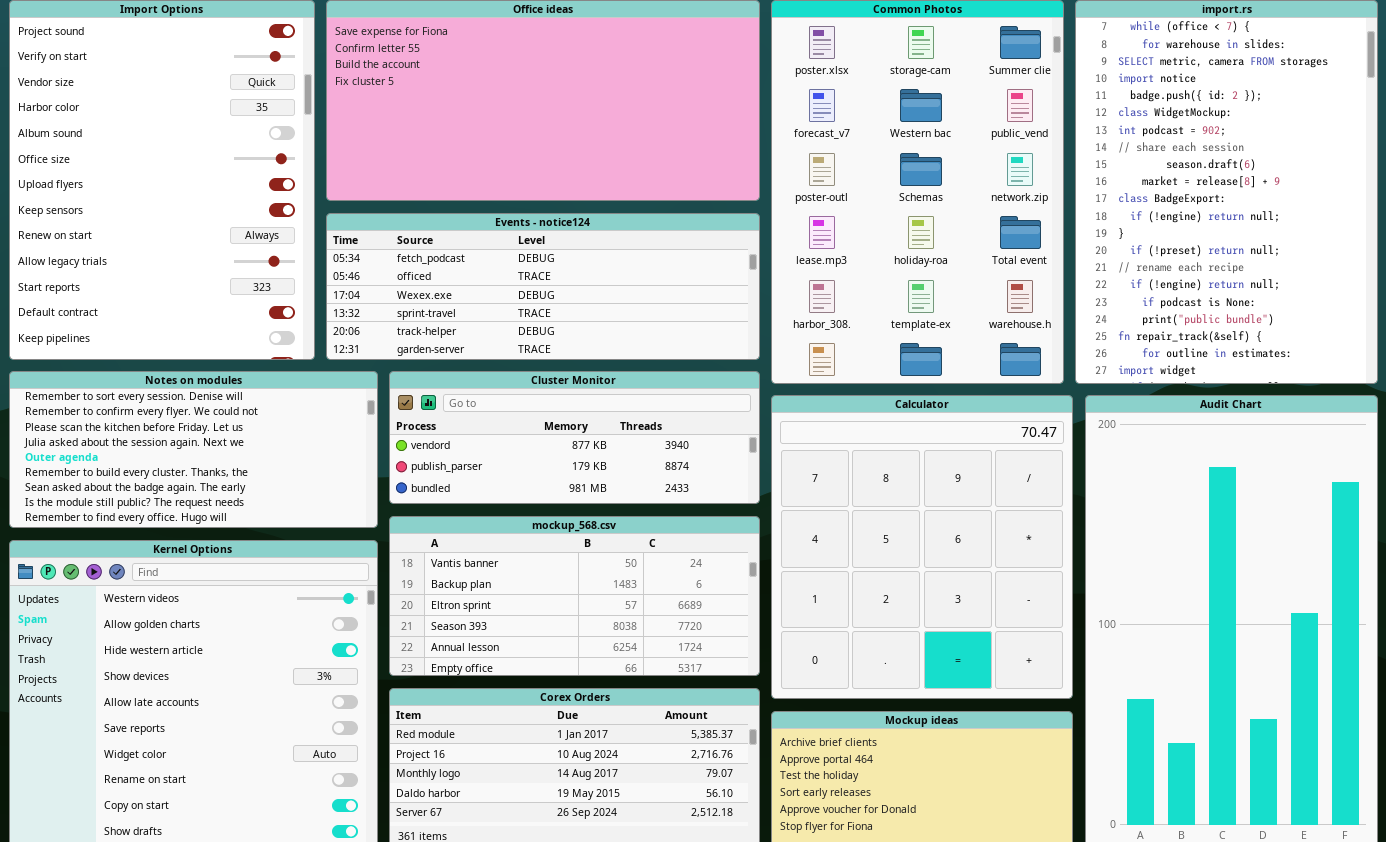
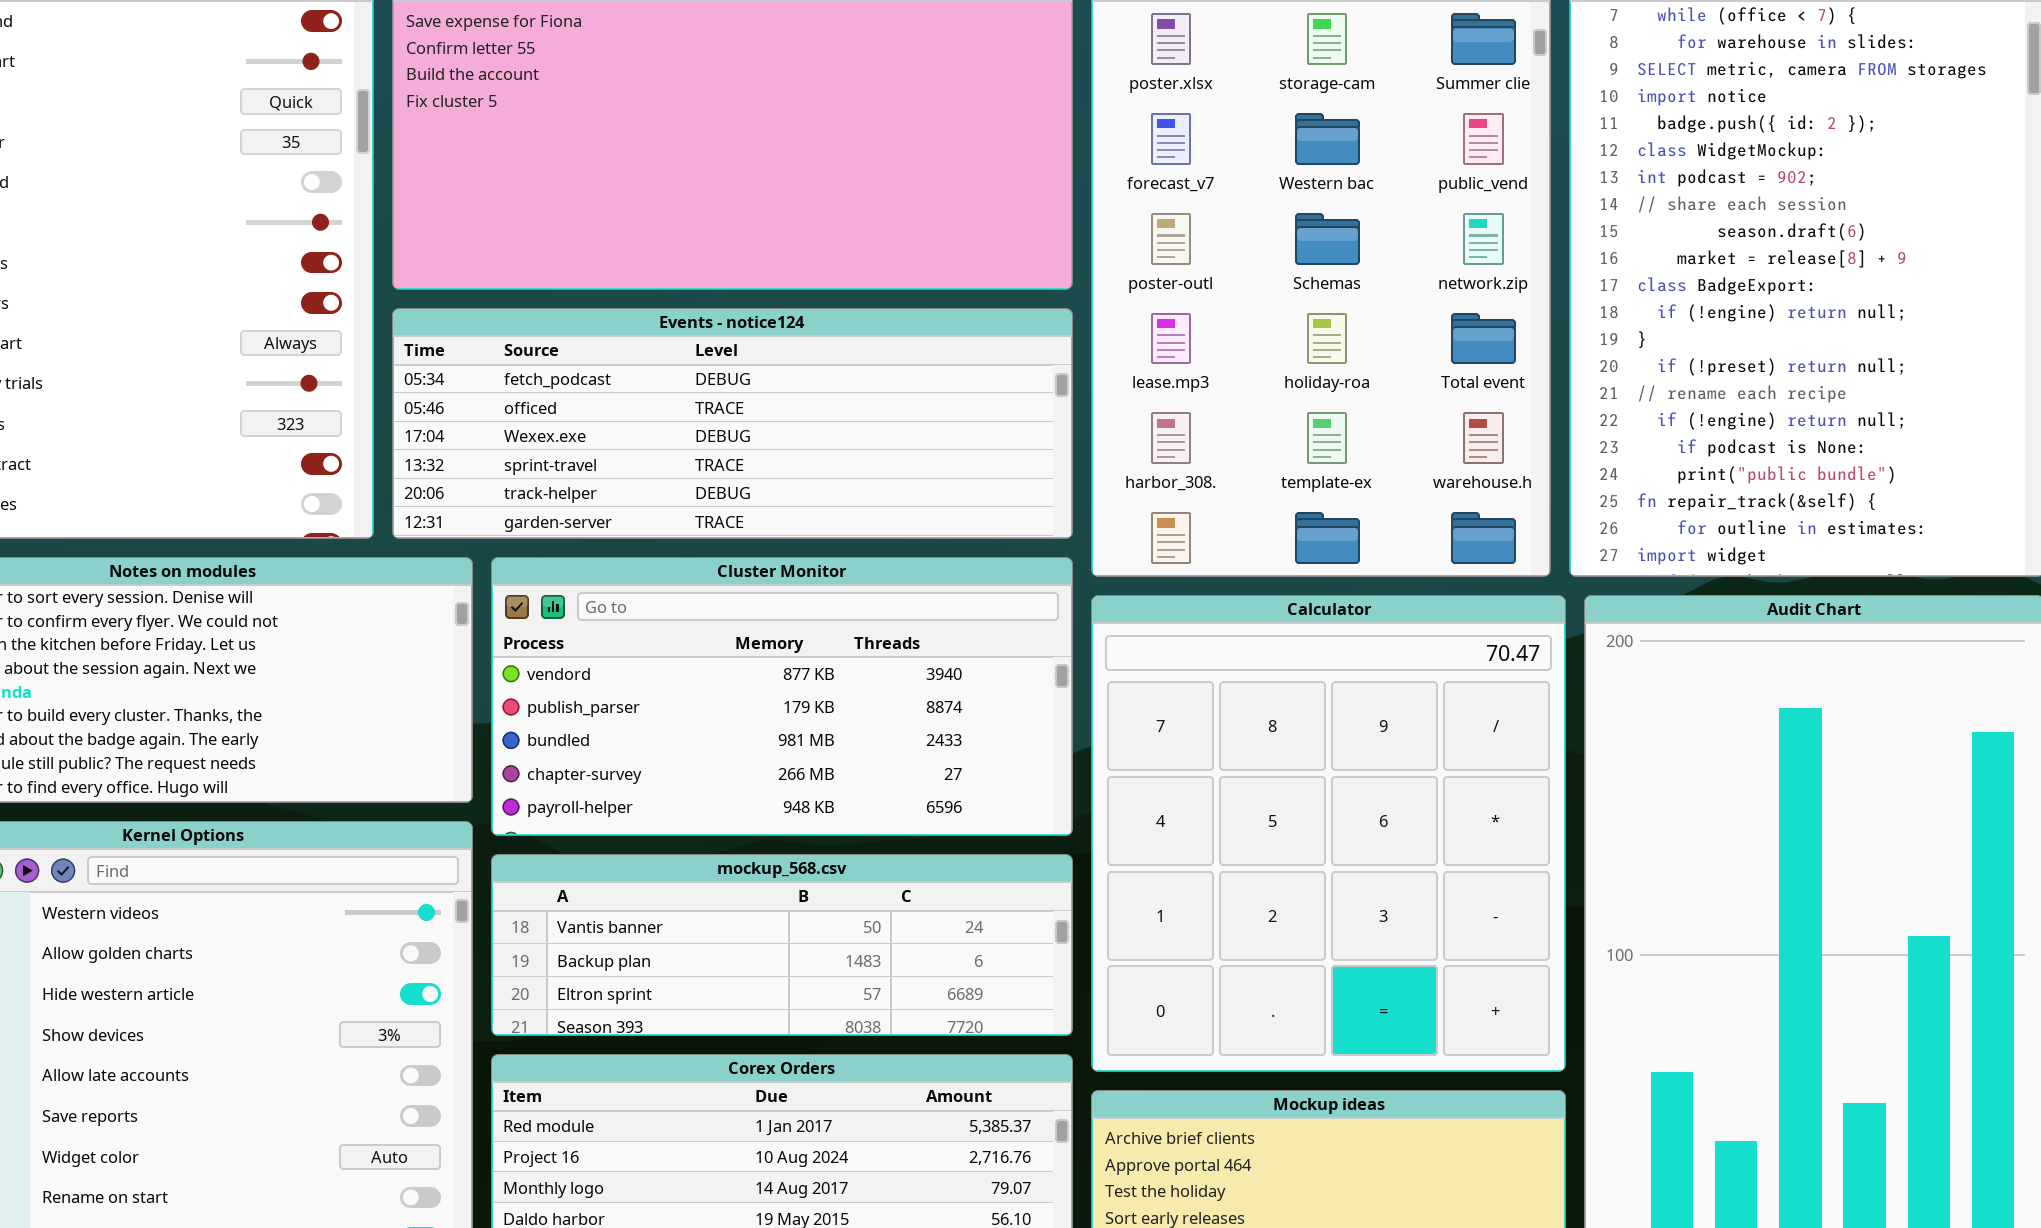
Cluster Monitor: [389,371,760,504] -> [491,557,1073,836], resized
mockup_568.csv: [389,516,760,676] -> [491,854,1073,1036], resized

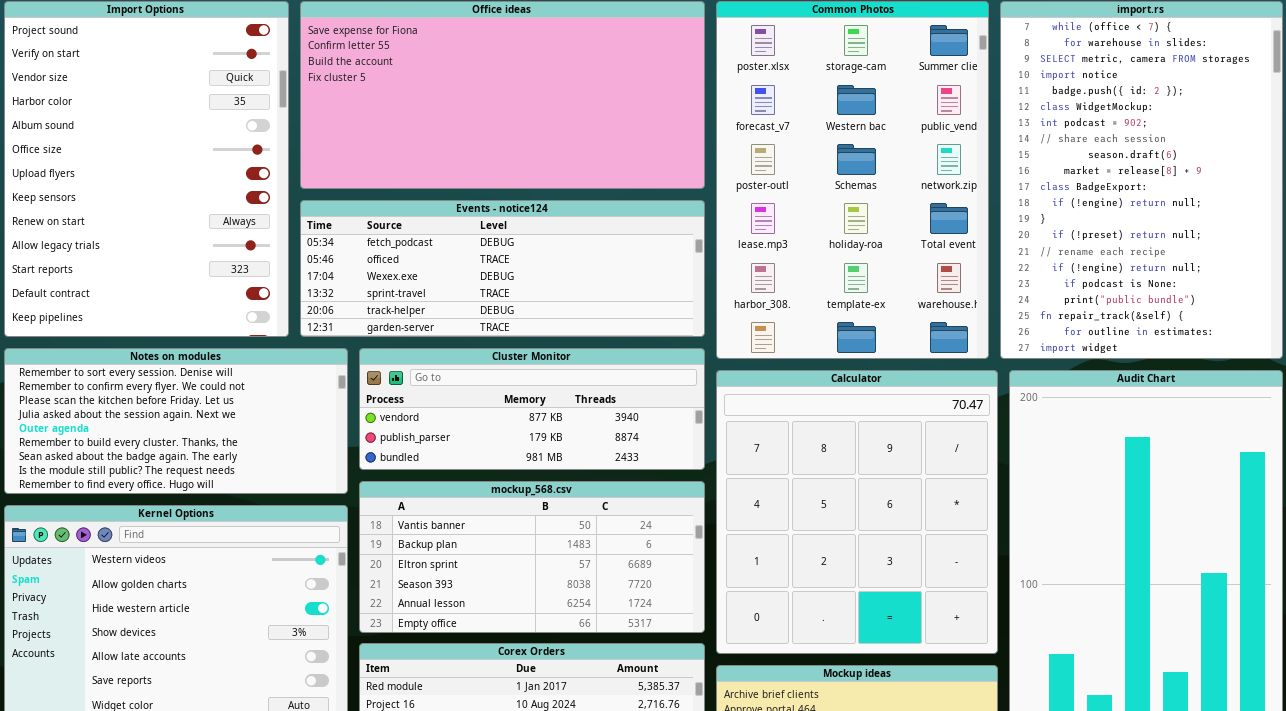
Cluster Monitor: [491,557,1073,836] -> [359,348,705,470], resized
mockup_568.csv: [491,854,1073,1036] -> [359,481,705,633], resized

